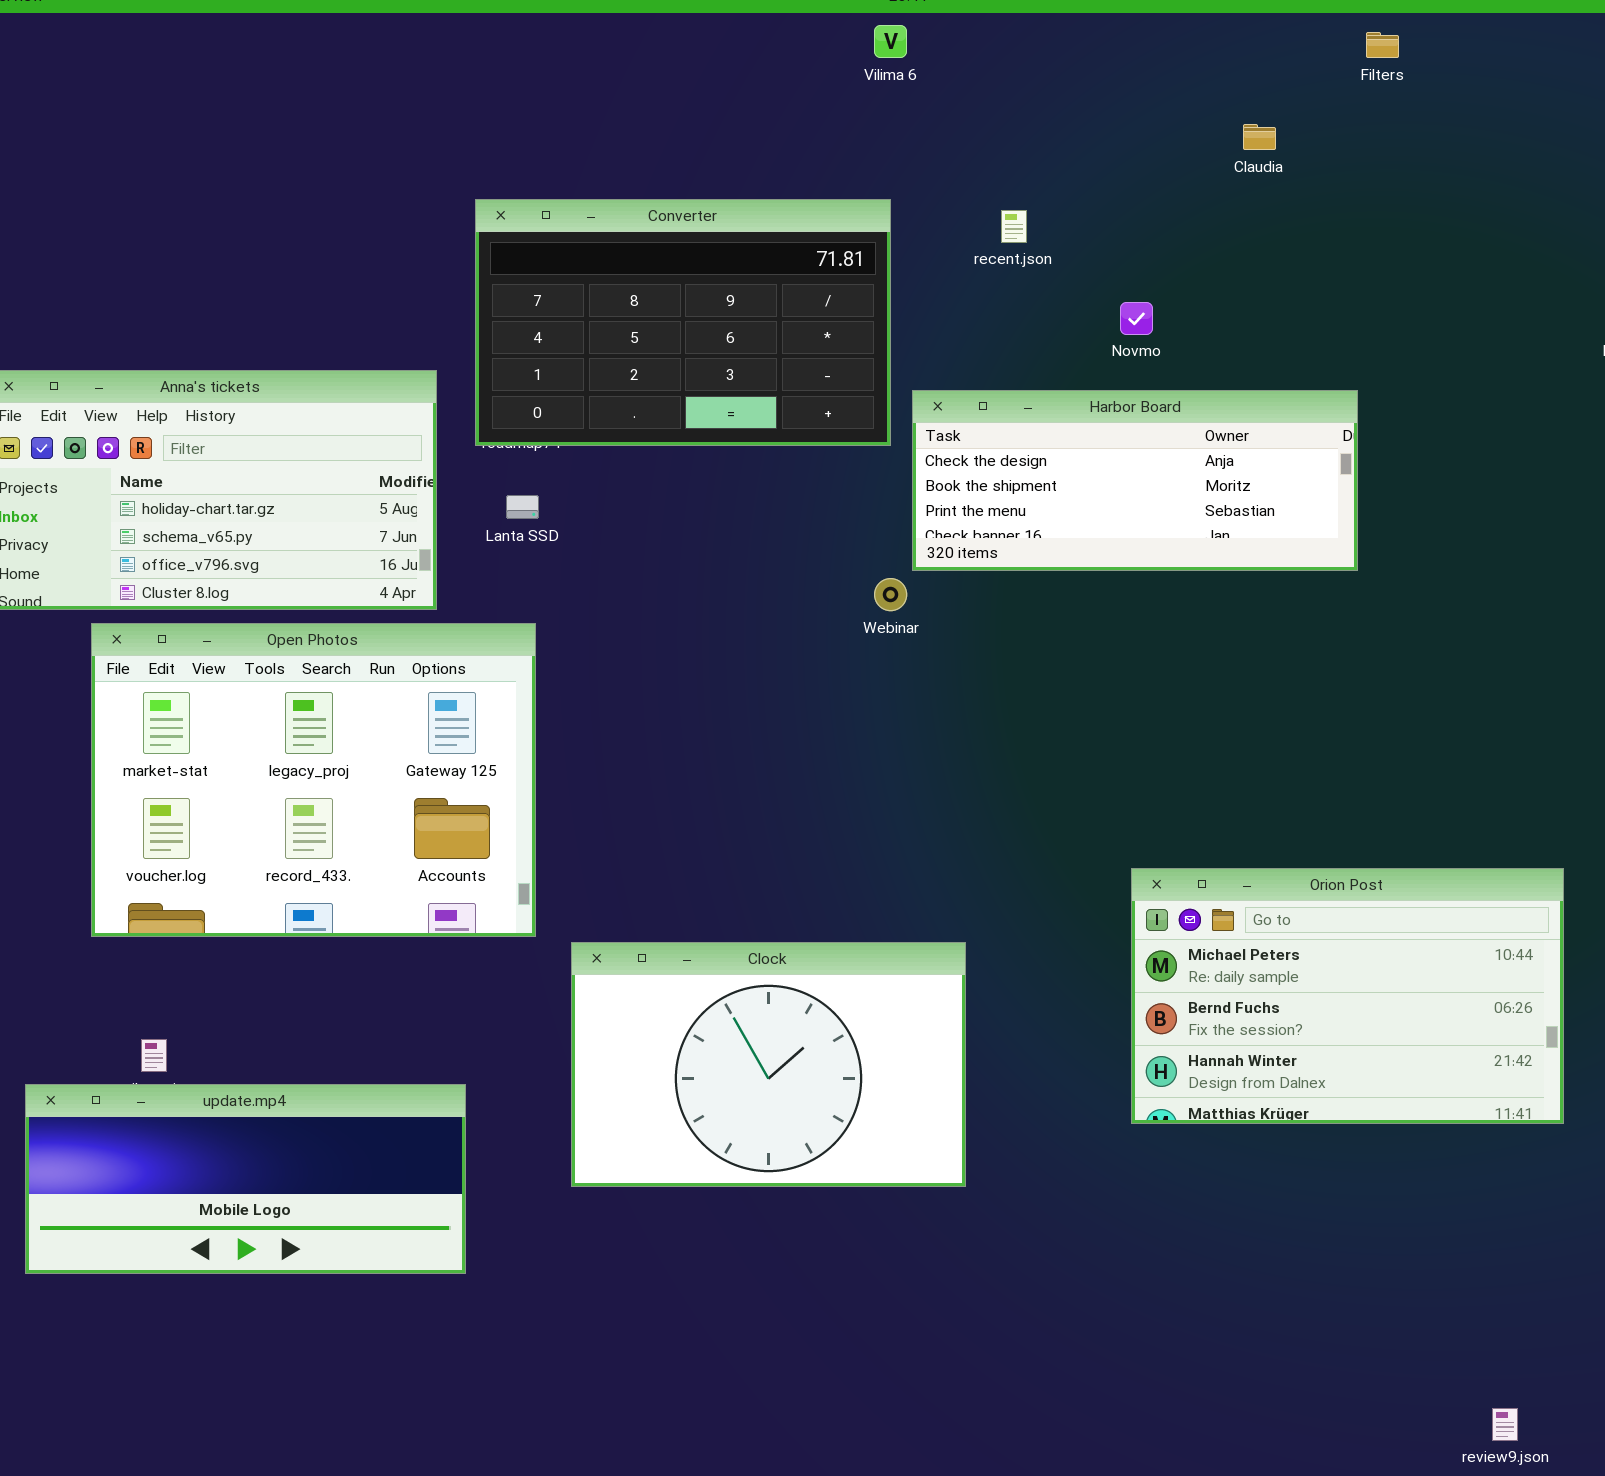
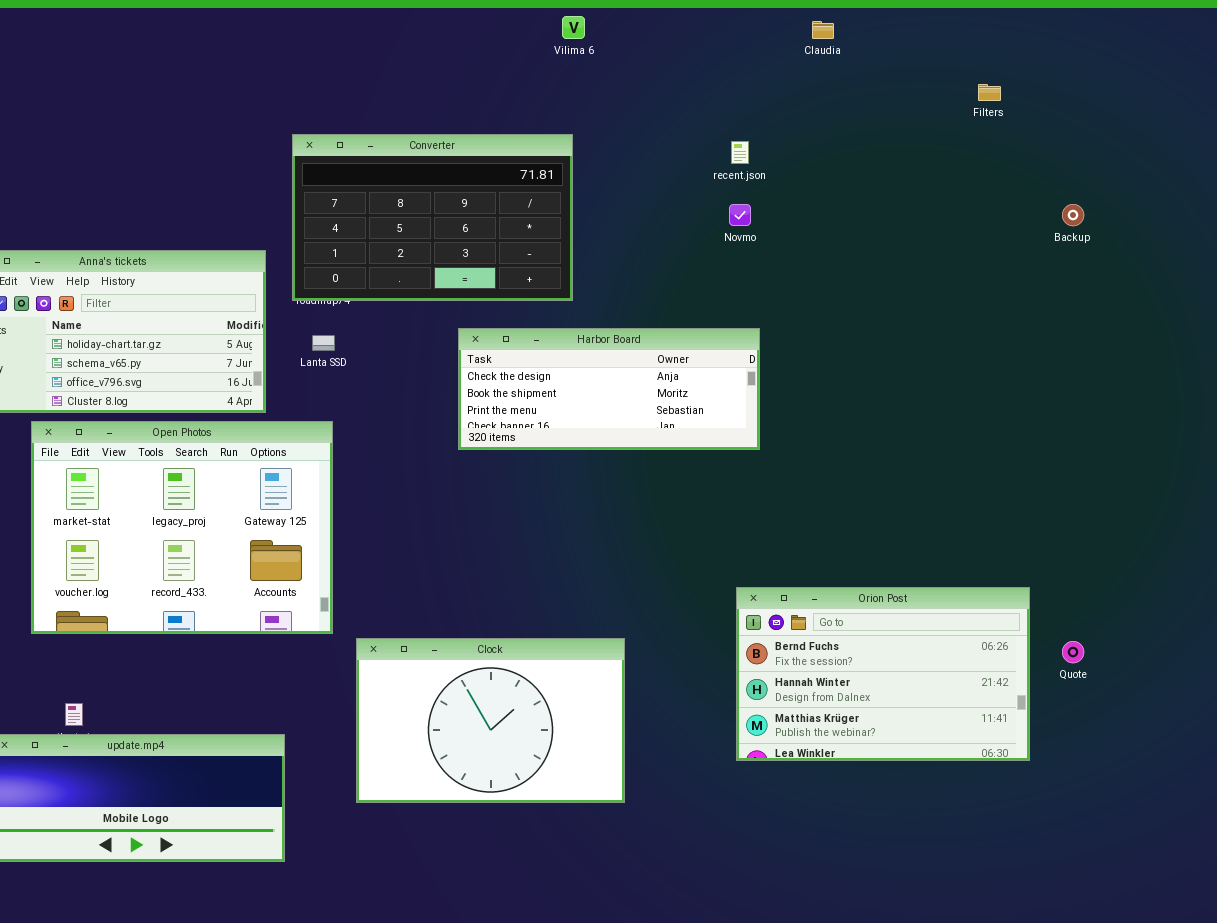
Filters: [1366,32,1399,58] -> [978,84,1001,101], moved
Claudia: [1243,124,1276,150] -> [812,21,834,39], moved
recent.json: [1001,210,1027,243] -> [731,141,749,164], moved
Harbor Board: [912,390,1358,571] -> [458,328,760,450], moved
Orion Post: [1131,868,1564,1124] -> [736,587,1030,761], scrolled down 1 row

